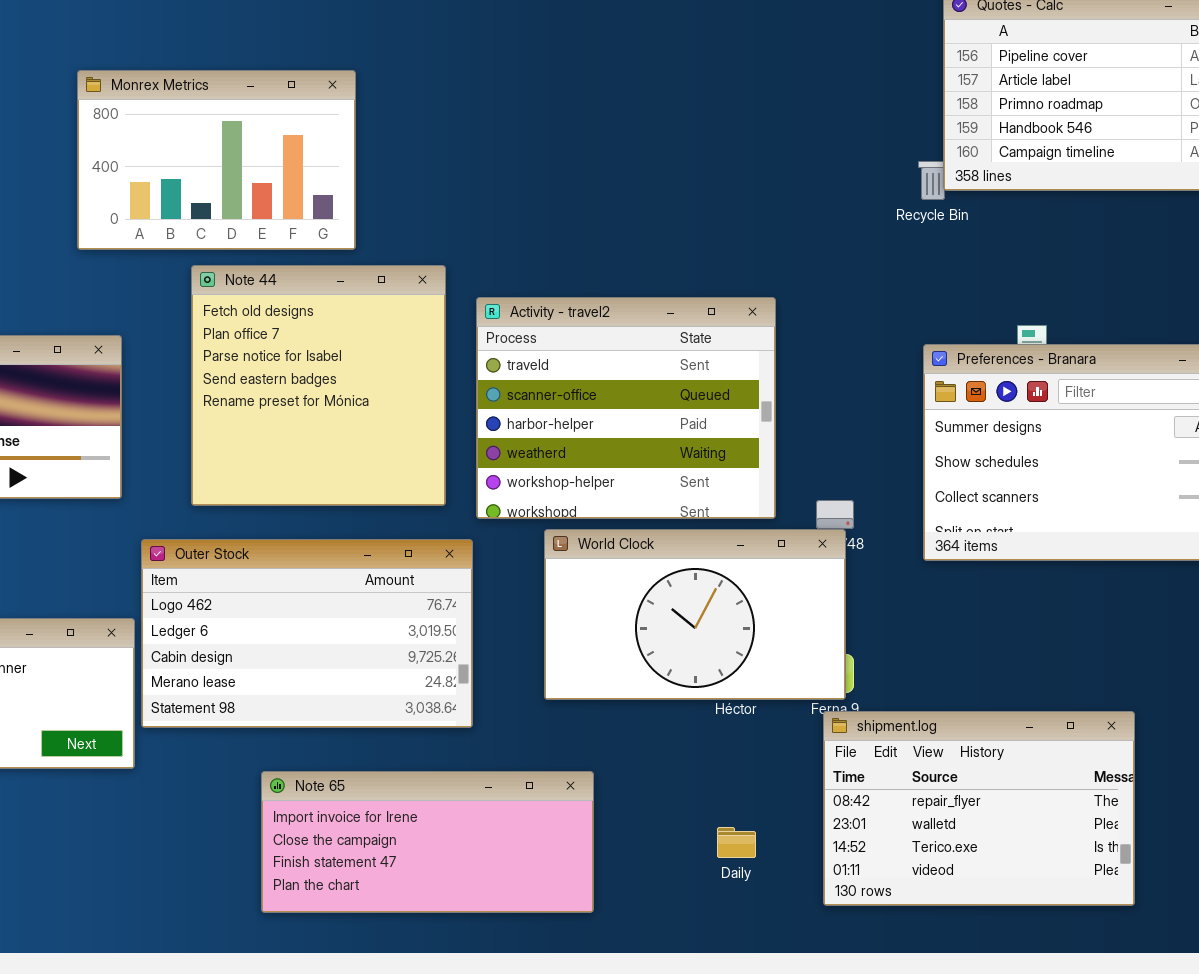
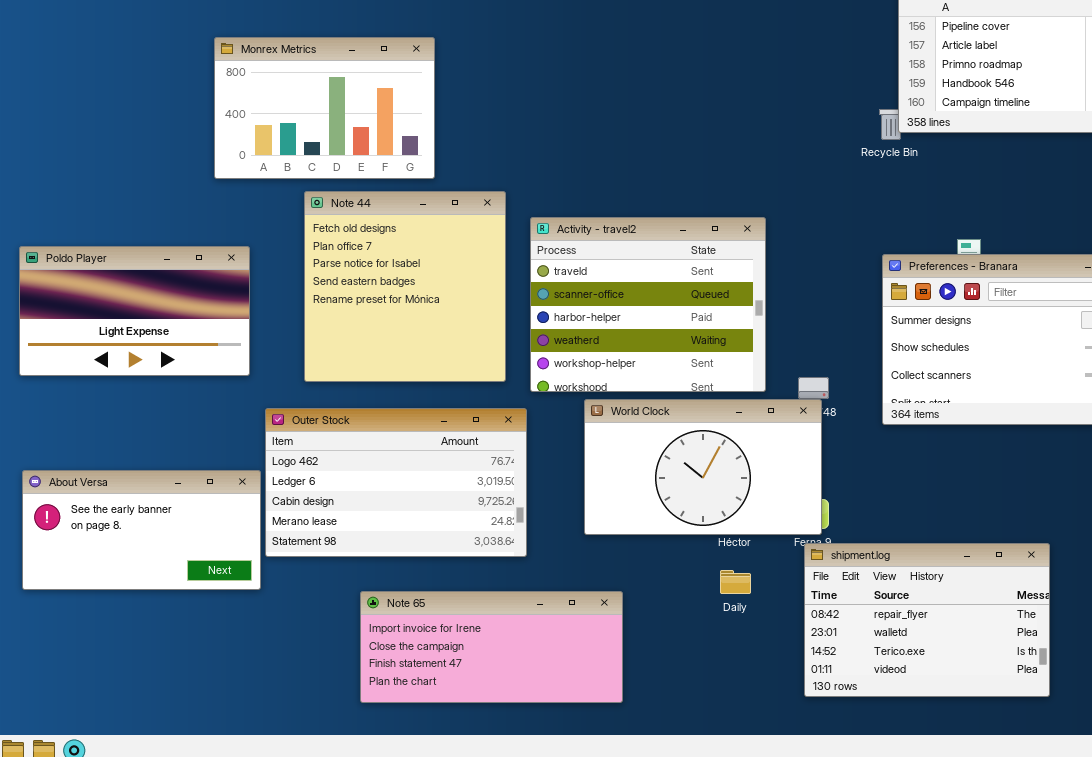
Daily: [717,827,756,858] -> [720,570,751,594], moved

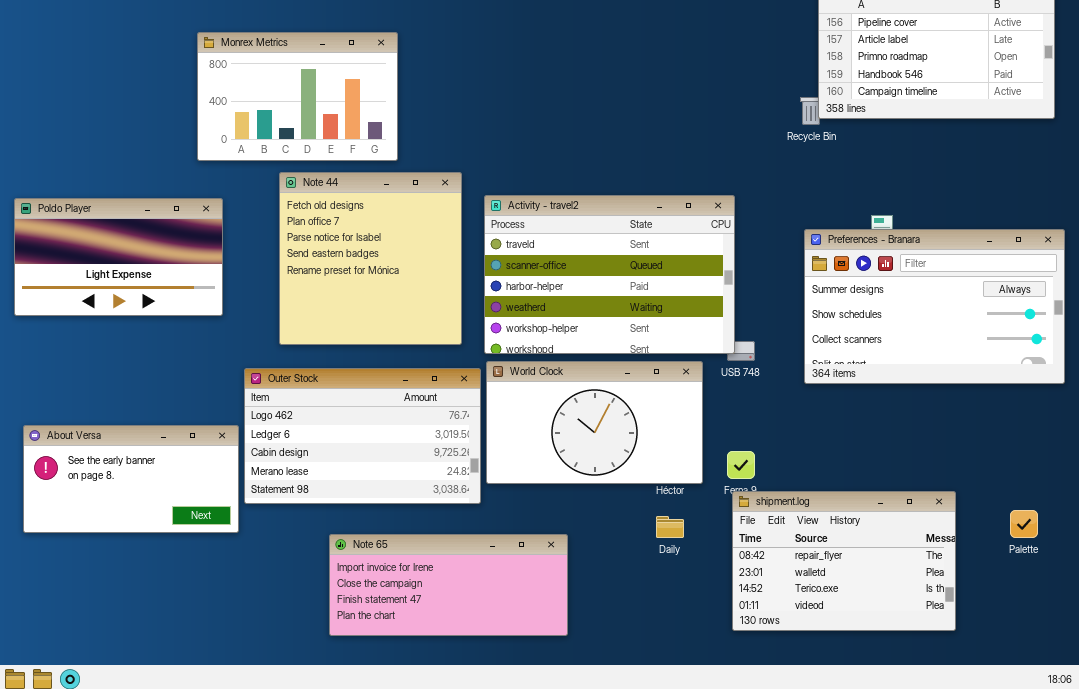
Activity - travel2: [530,217,766,392] -> [484,195,735,354], resized
Poldo Player: [19,246,250,376] -> [14,198,223,316], moved
World Clock: [584,399,822,535] -> [486,361,703,484], moved

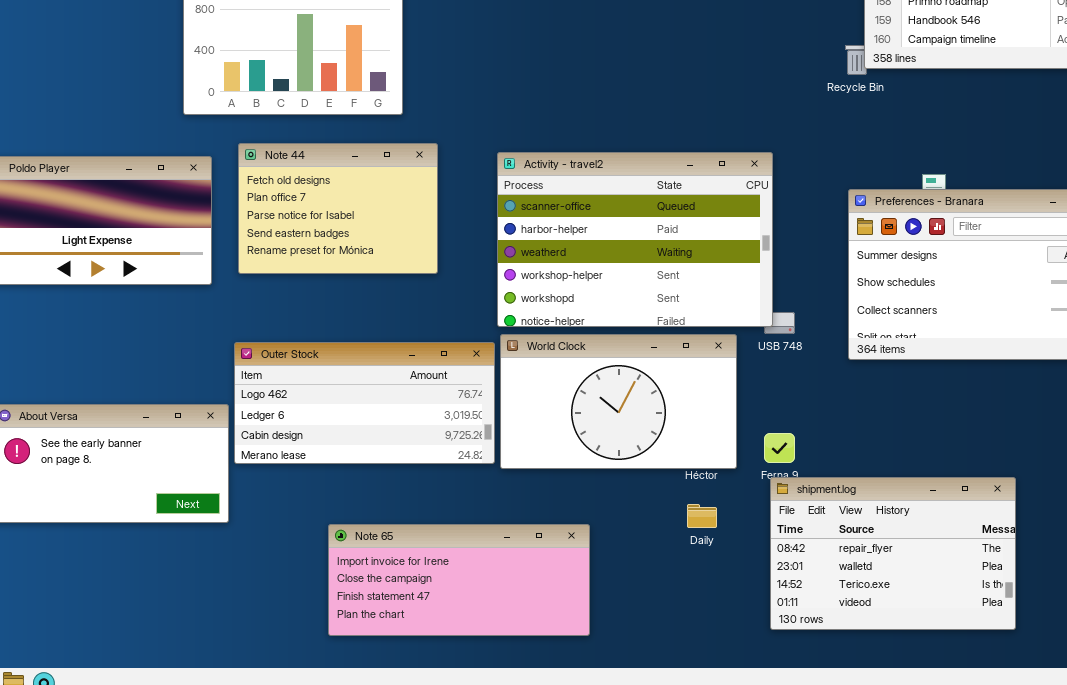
Note 44: [279,172,462,345] -> [238,143,438,274], moved, resized
Activity - travel2: [484,195,735,354] -> [497,152,773,327], scrolled down 1 row
Outer Stock: [244,368,481,504] -> [234,342,495,464], resized

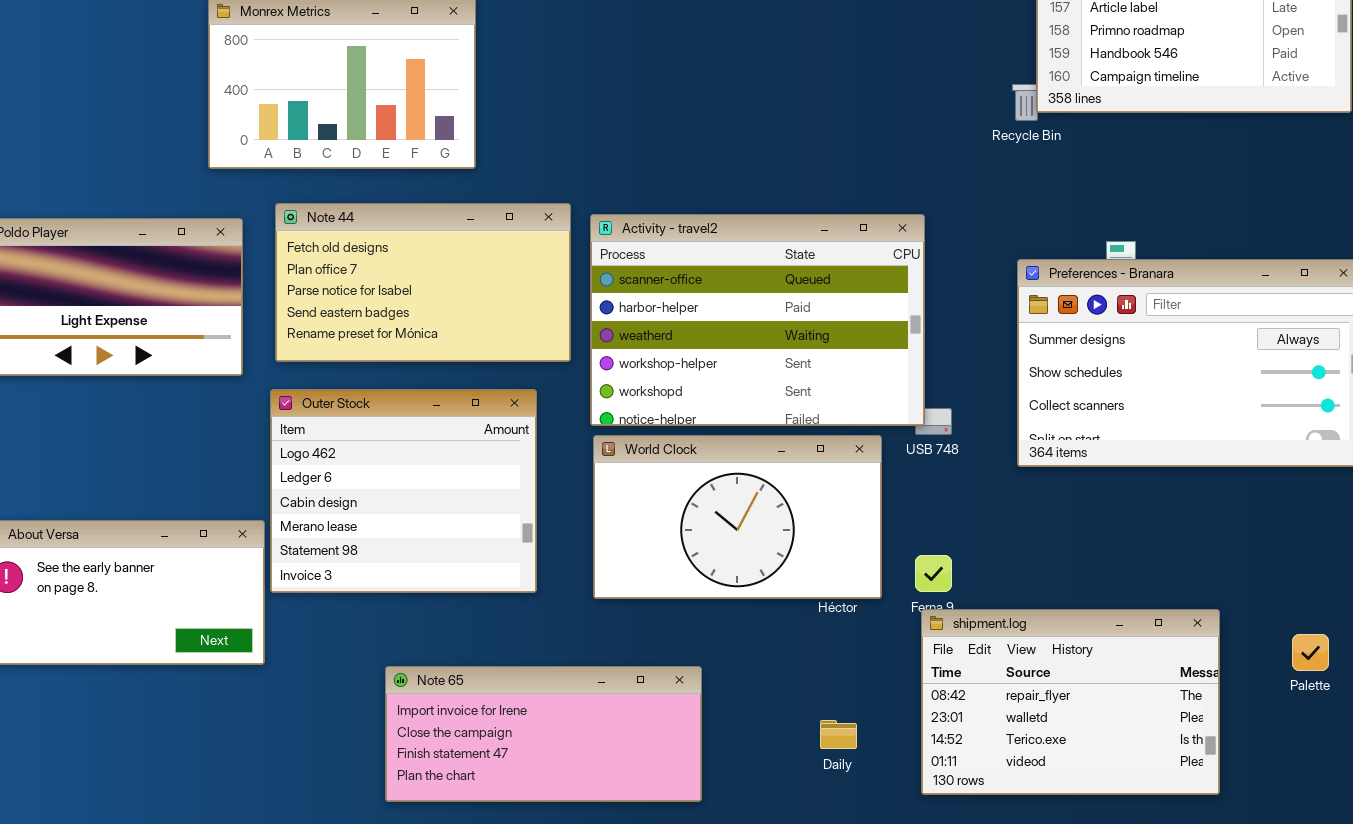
Note 44: [238,143,438,274] -> [275,203,571,362], resized
Outer Stock: [234,342,495,464] -> [270,389,537,593], resized
Daily: [687,504,717,528] -> [820,720,857,749], moved

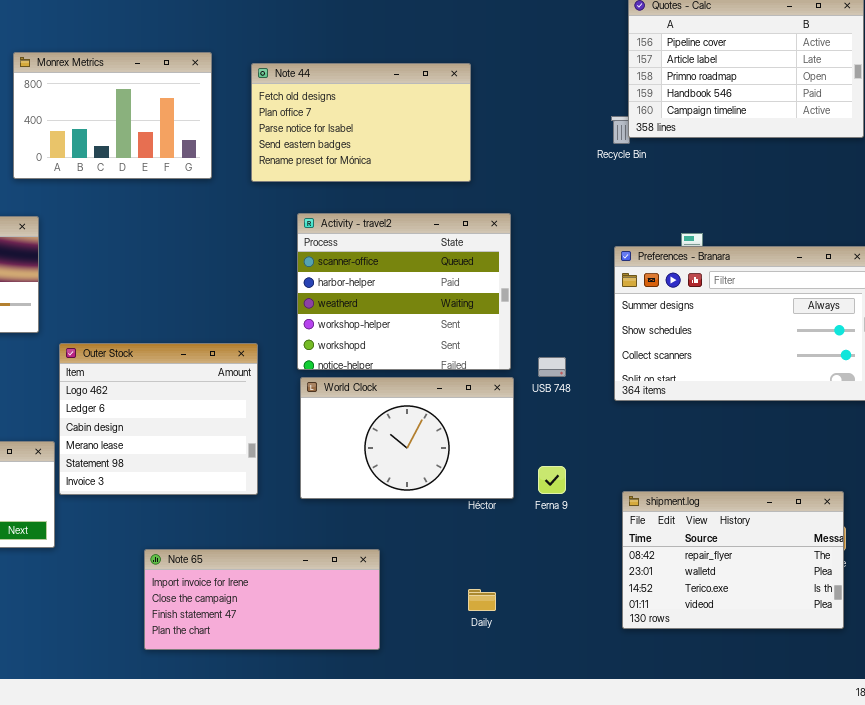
Note 44: [275,203,571,362] -> [251,63,471,182], moved
Activity - travel2: [590,214,925,426] -> [297,213,511,370], resized
shipment.log: [921,609,1220,795] -> [622,491,844,629], moved

